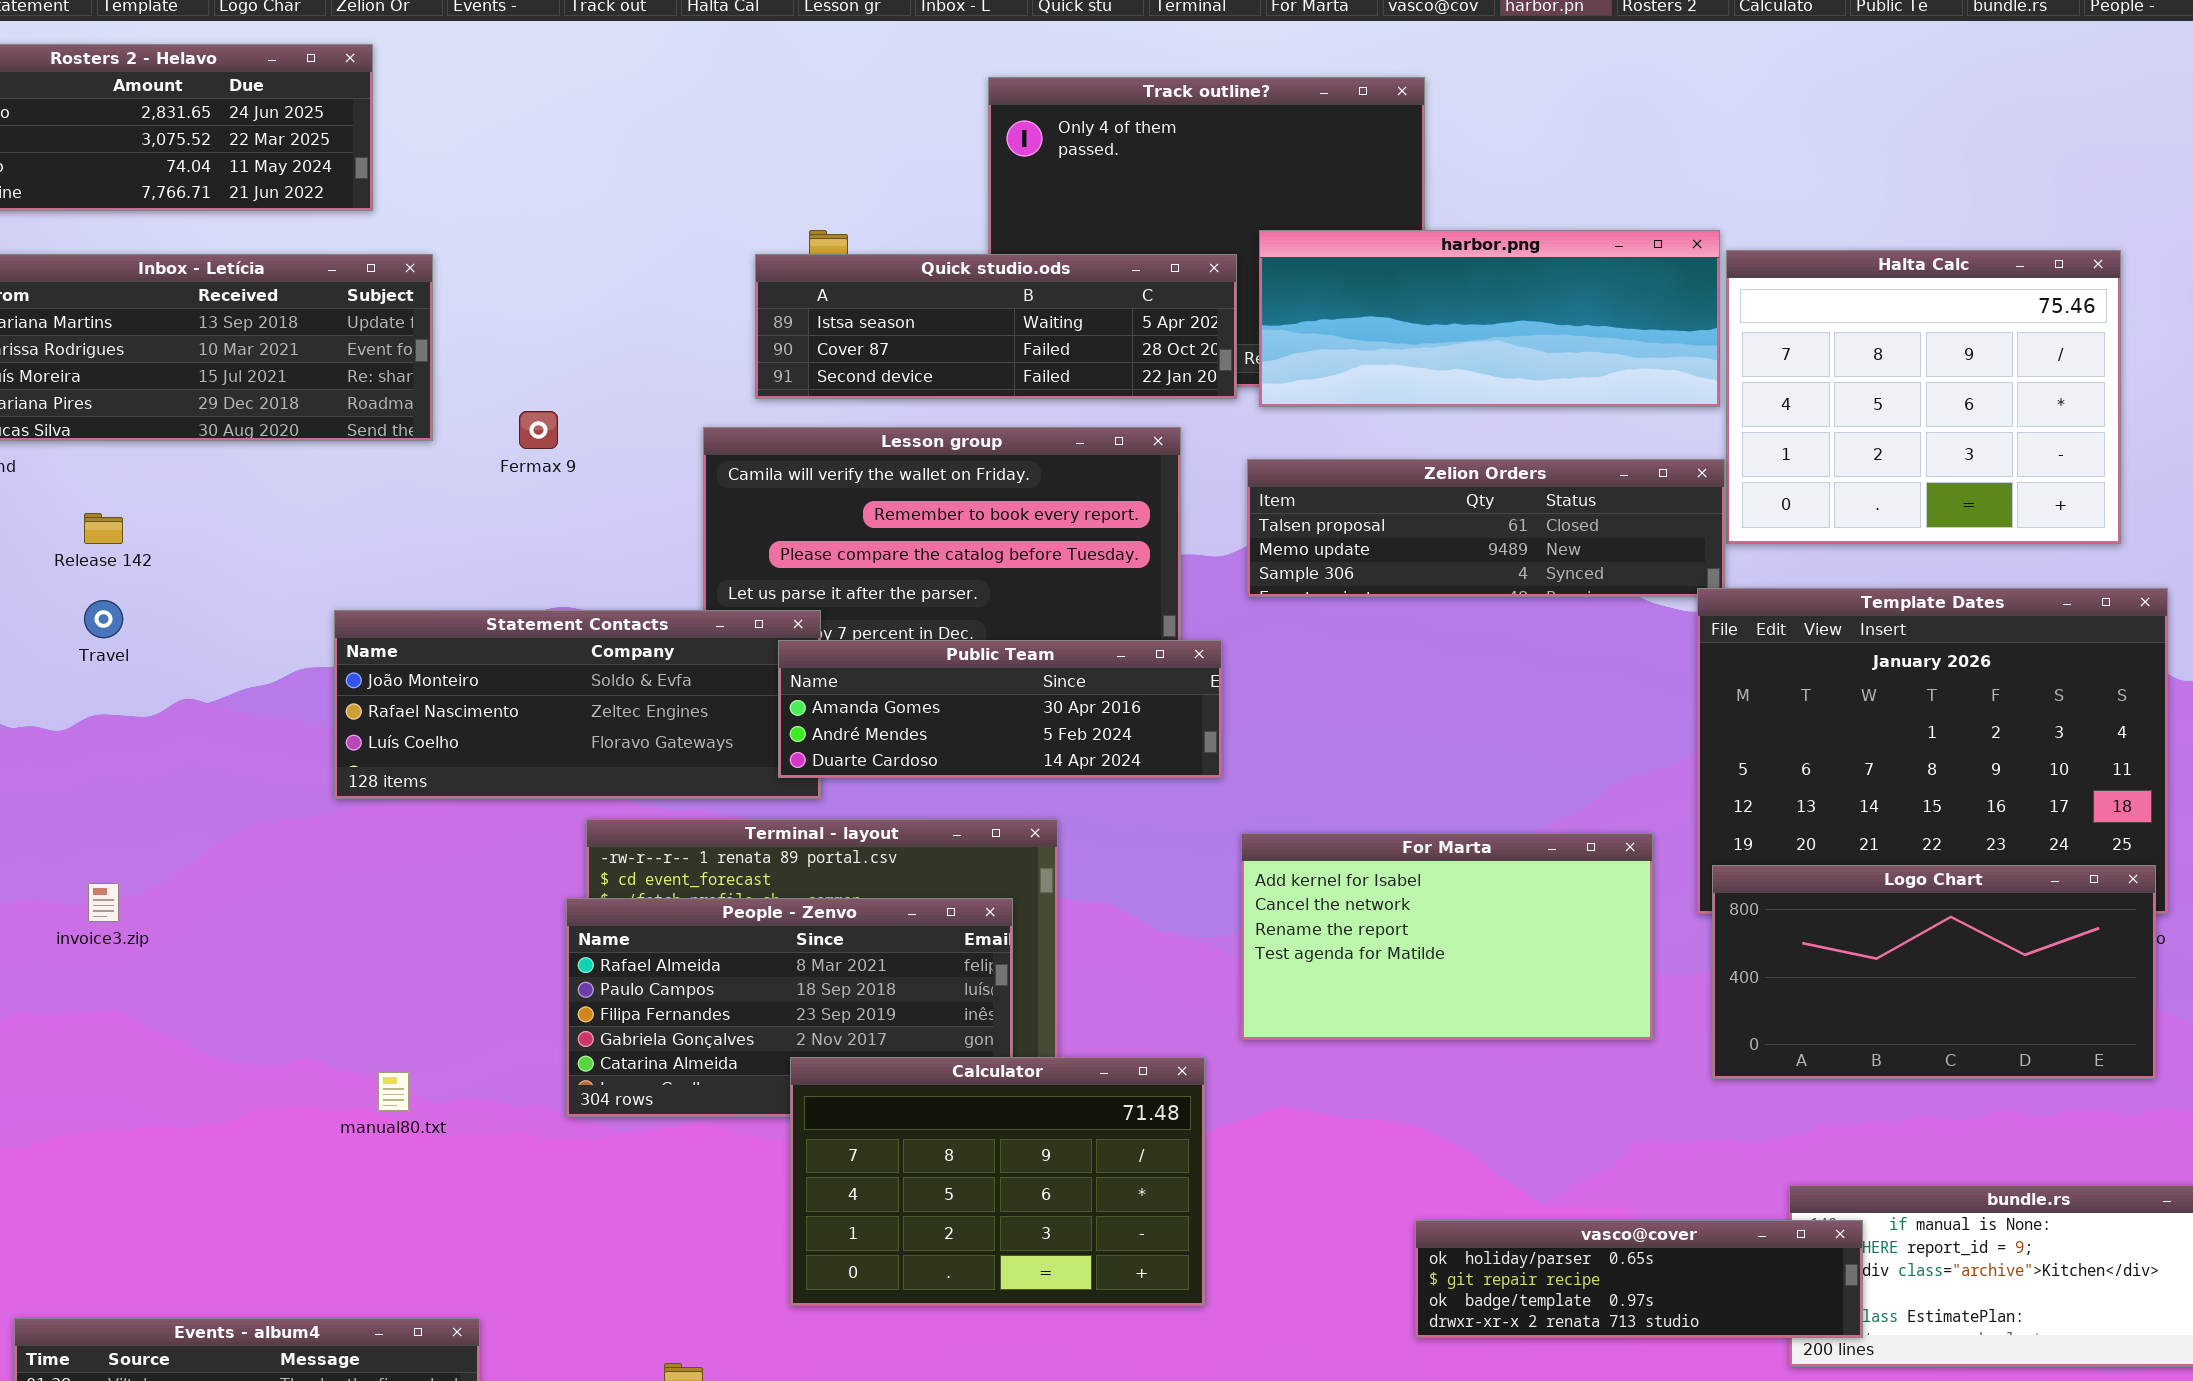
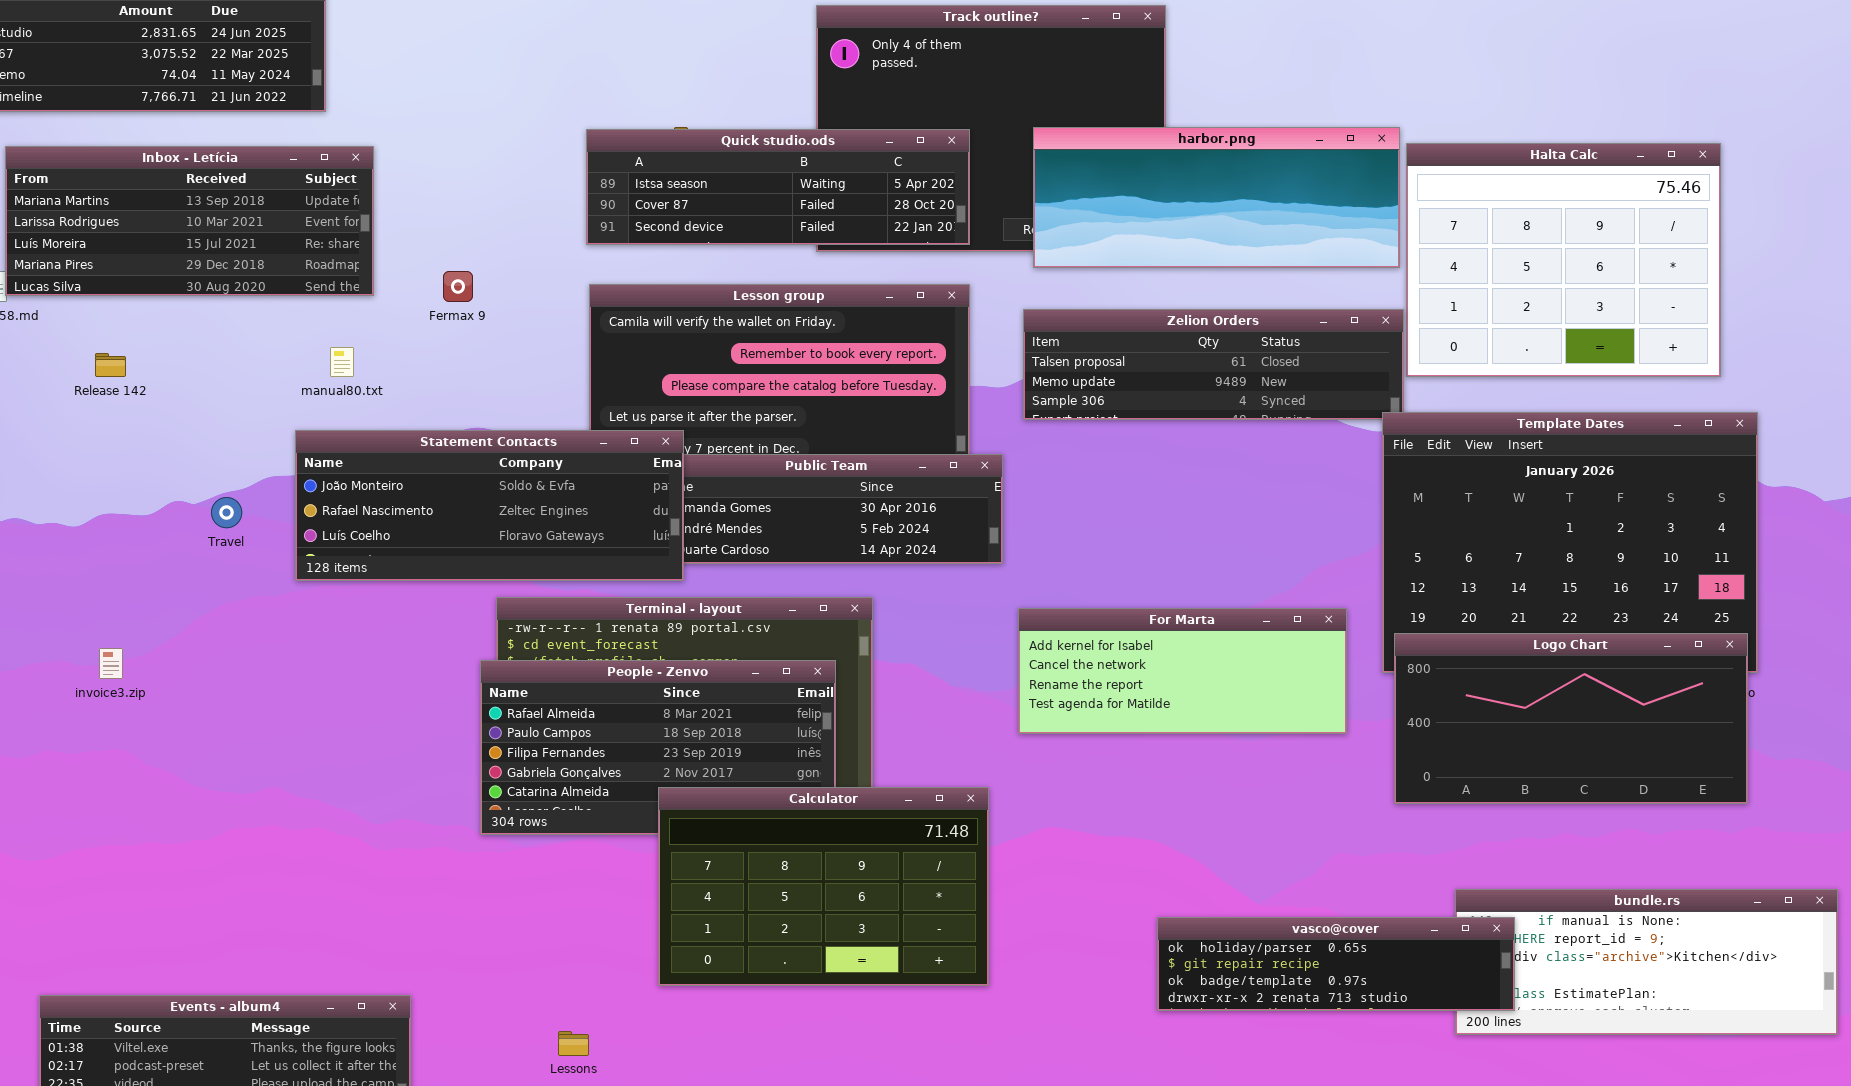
Quick studio.ods: [755,254,1237,399] -> [586,129,970,245], moved
Travel: [84,600,123,638] -> [211,497,242,528], moved
Statement Contacts: [334,610,821,799] -> [295,430,684,581], raised
For Marta: [1241,833,1653,1040] -> [1018,608,1347,734], resized
manual80.txt: [378,1072,409,1111] -> [330,347,354,377], moved

